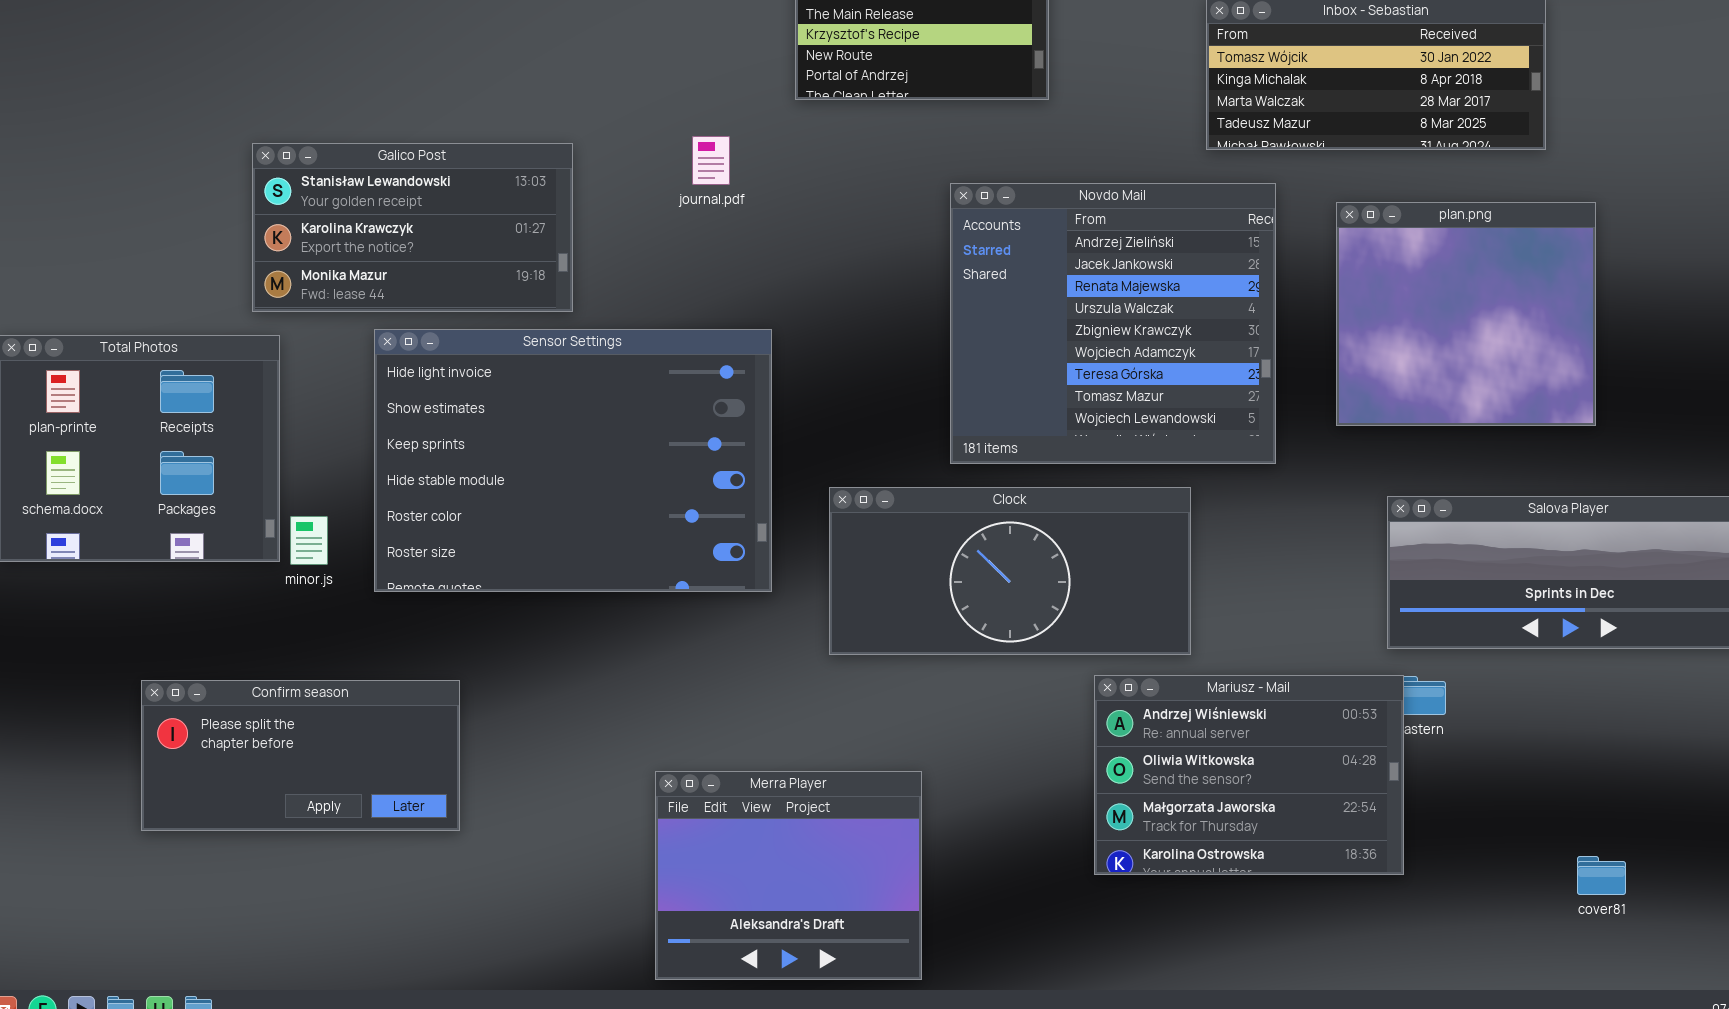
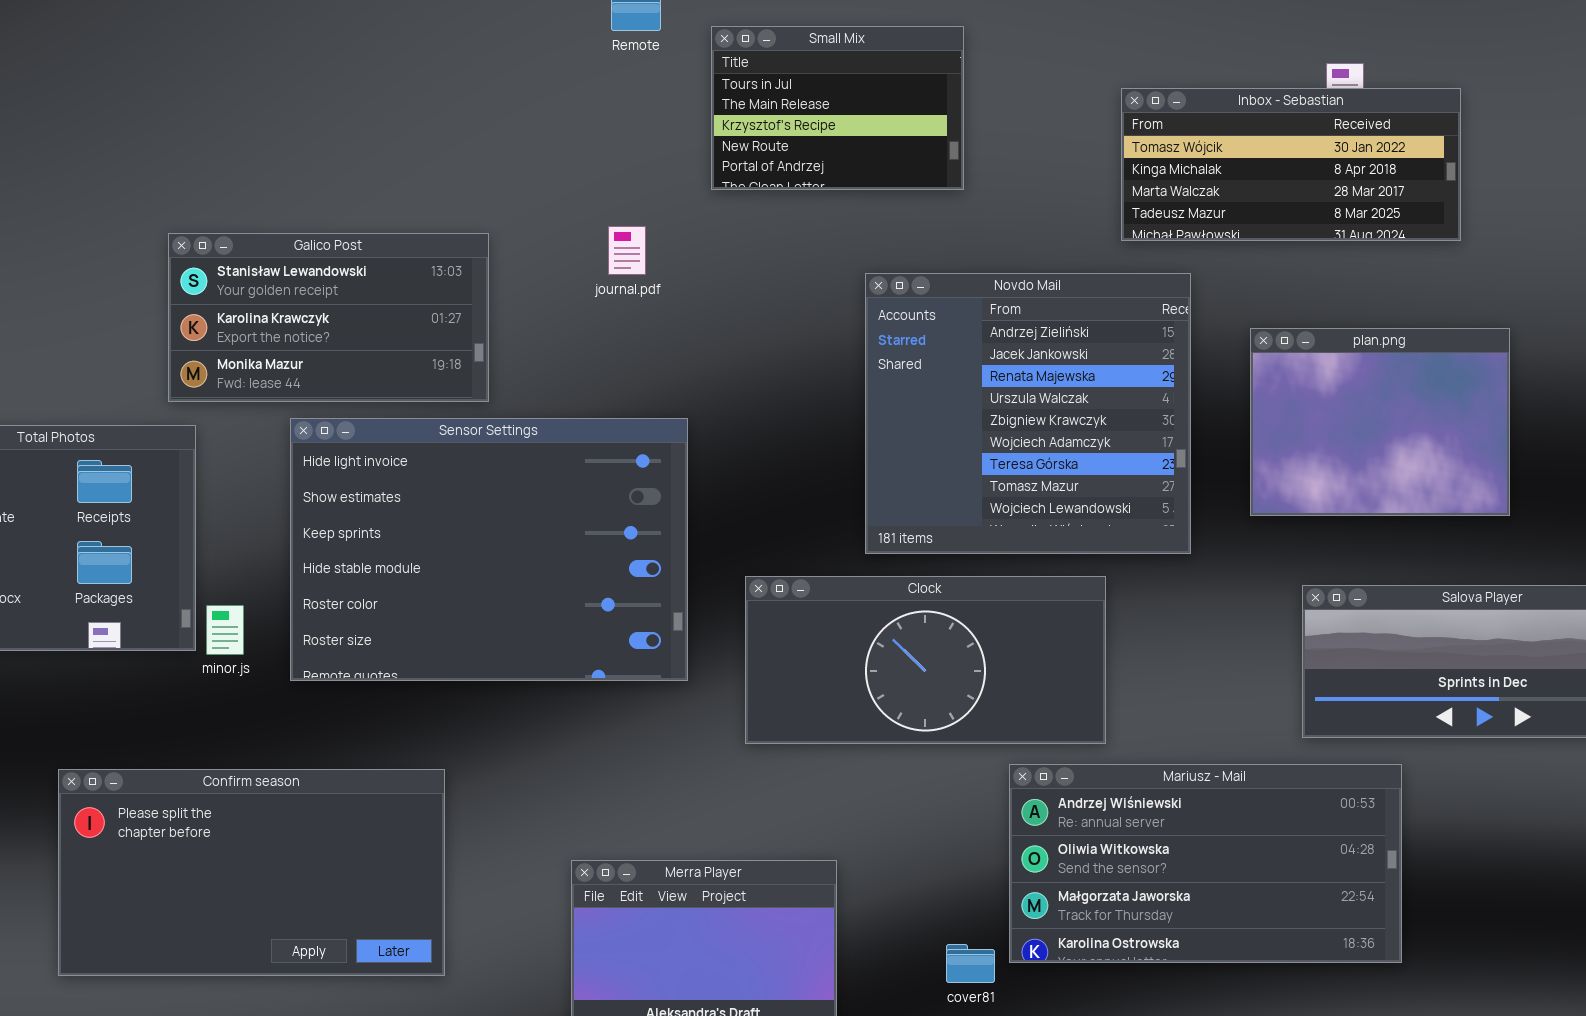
plan.png: [1336,202,1596,426] -> [1250,328,1510,516], resized
Mariusz - Mail: [1094,675,1404,875] -> [1009,764,1402,963], resized
Confirm season: [141,680,460,831] -> [58,769,445,976], resized
cover81: [1577,856,1626,895] -> [946,944,995,983], moved

